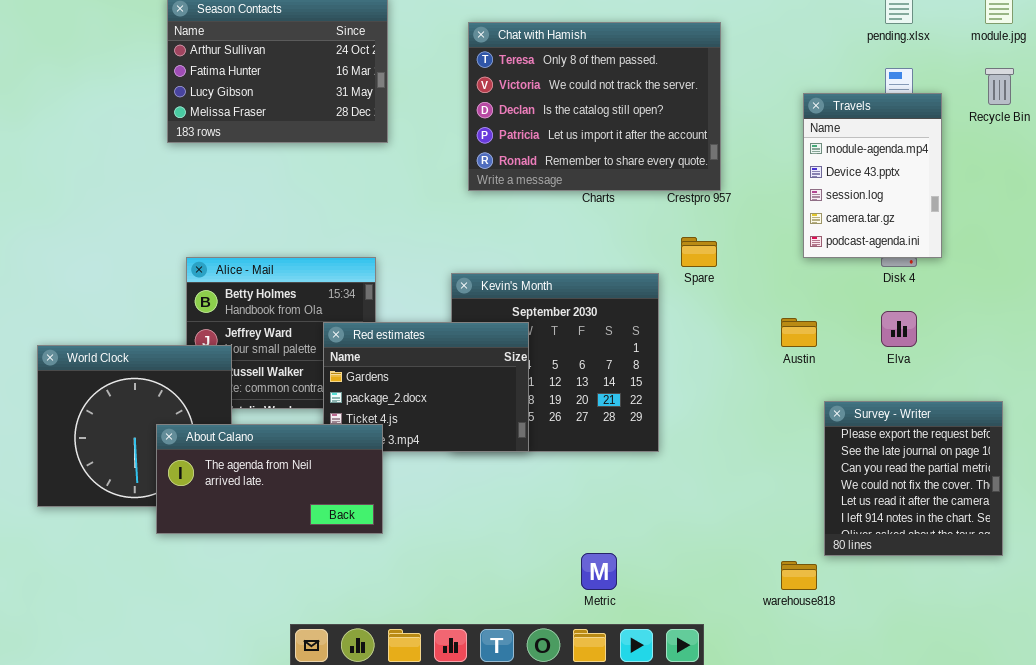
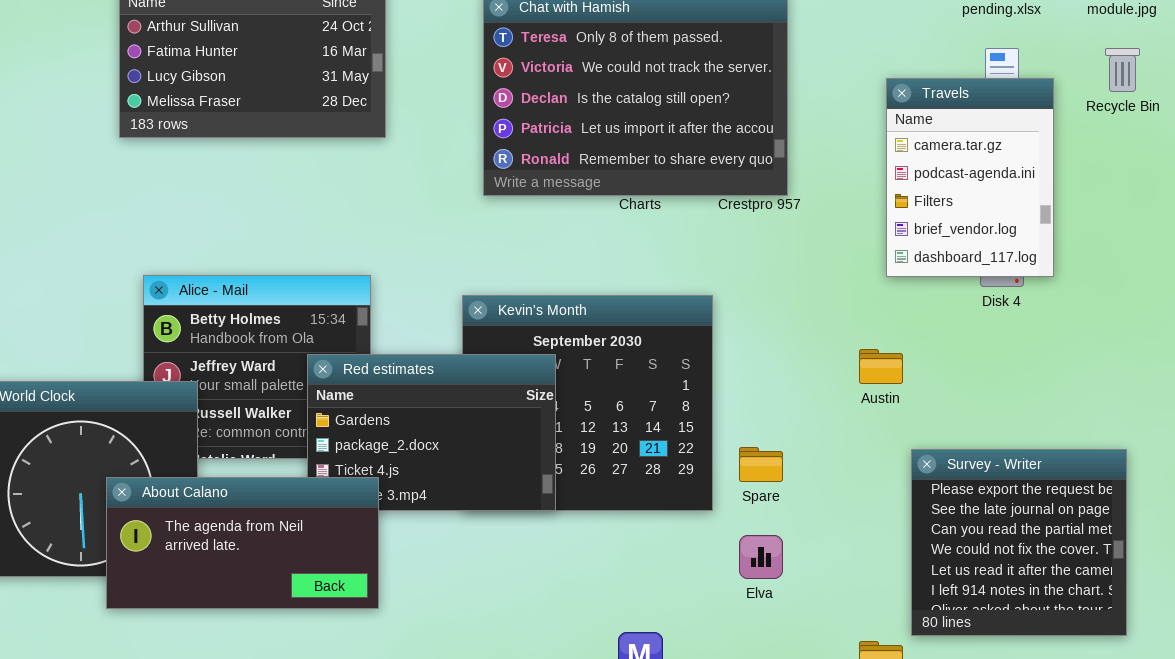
Travels: [803,93,942,258] -> [886,78,1054,277], scrolled down 3 rows
Spare: [681,237,717,267] -> [739,447,783,482], moved
Elva: [881,311,917,347] -> [739,535,783,579], moved

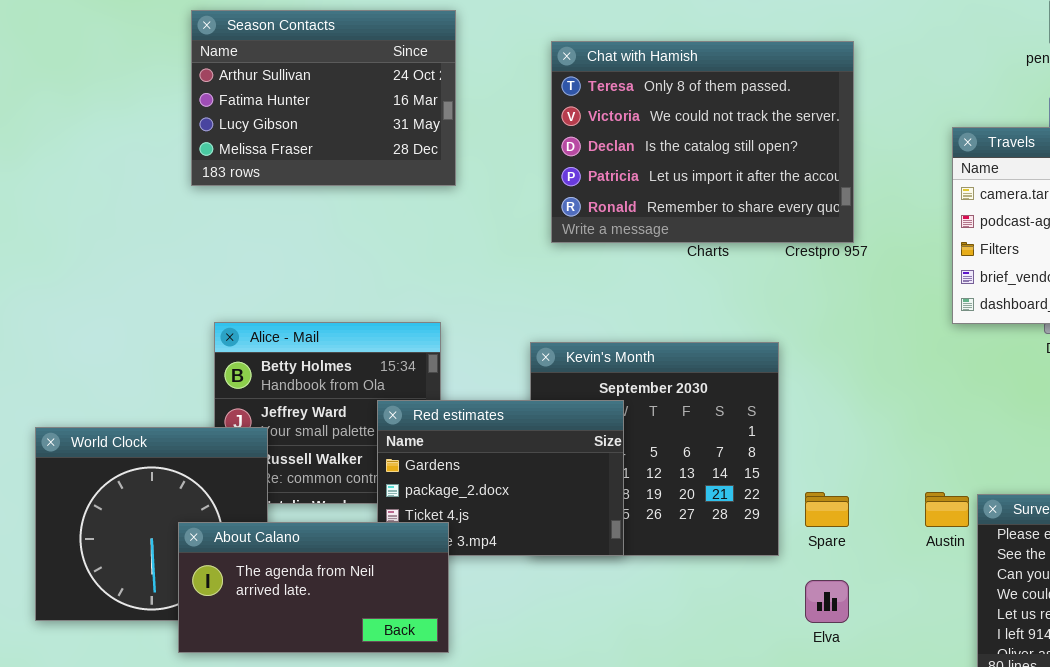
Austin: [859,349,903,384] -> [925,492,969,527], moved

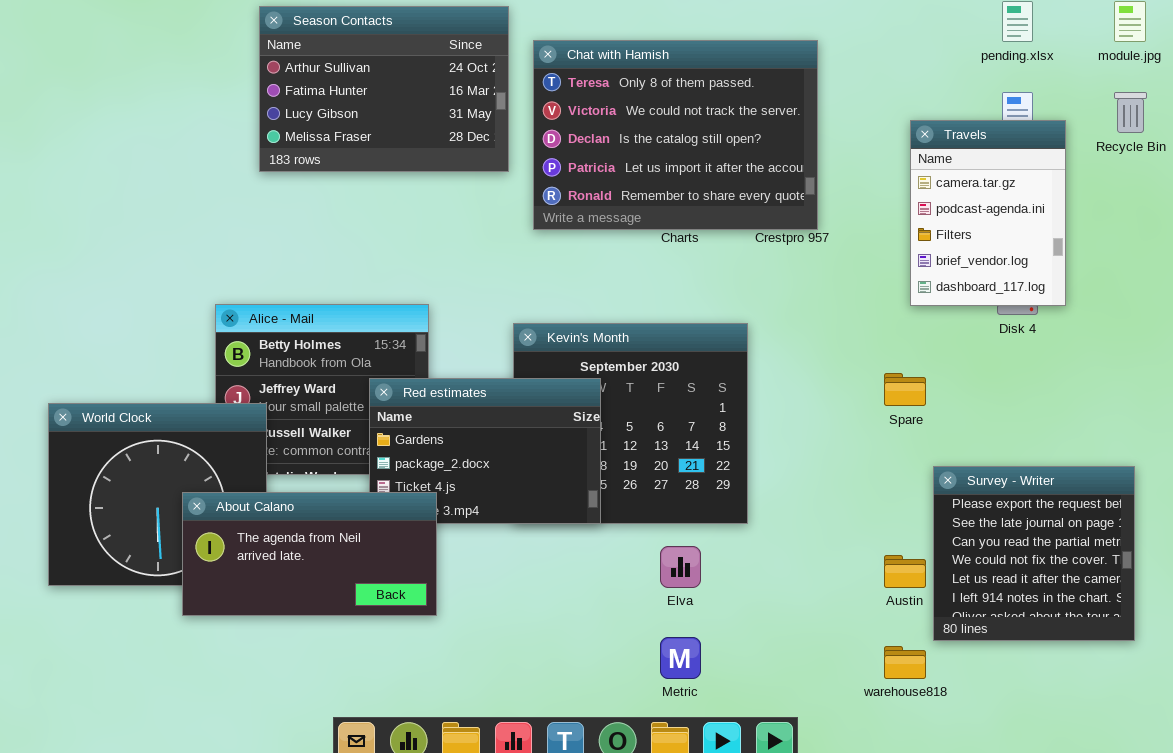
Season Contacts: [191,10,456,186] -> [259,6,509,172], moved
Spare: [805,492,849,527] -> [884,373,926,406], moved
Austin: [925,492,969,527] -> [884,555,926,588], moved
Elva: [805,580,849,623] -> [660,546,701,588], moved

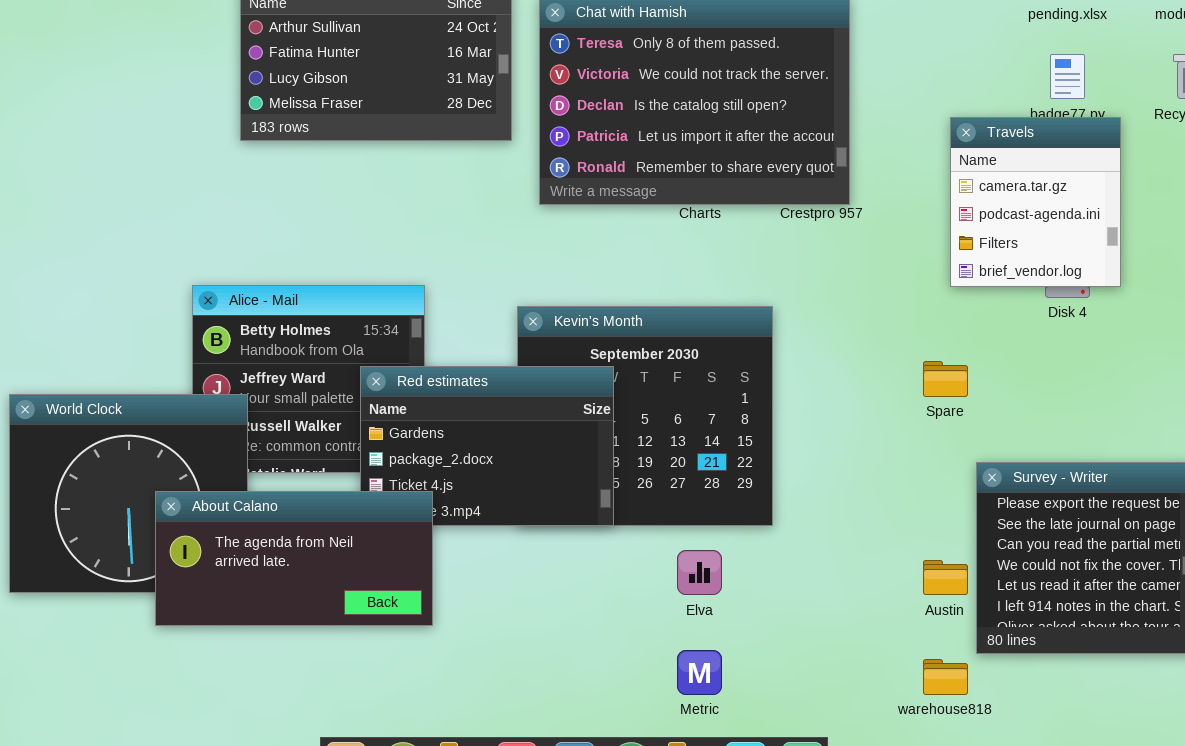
Travels: [910,120,1066,306] -> [950,117,1121,287], resized

